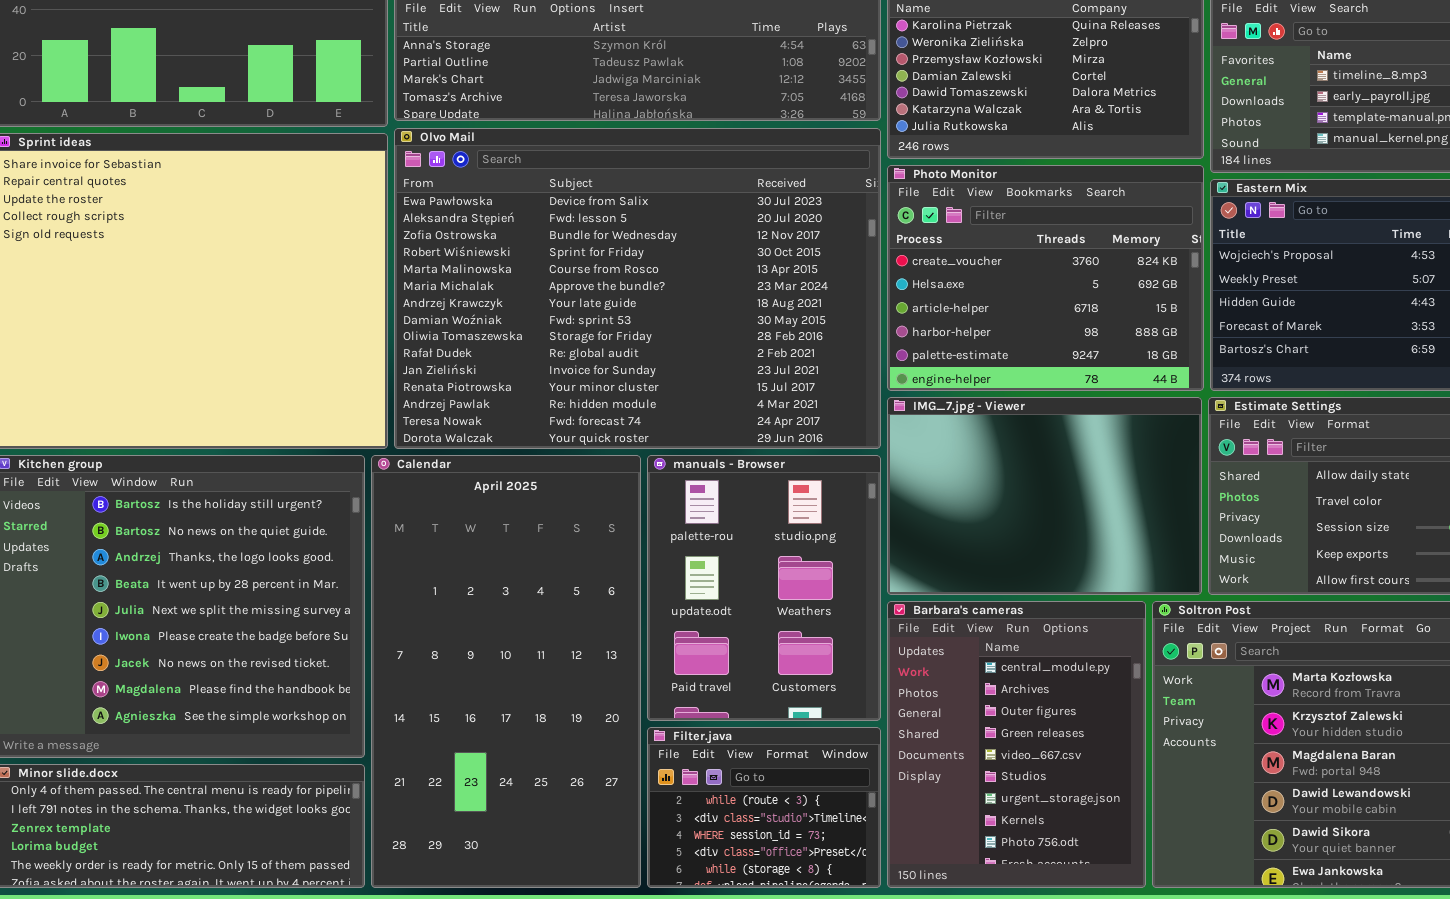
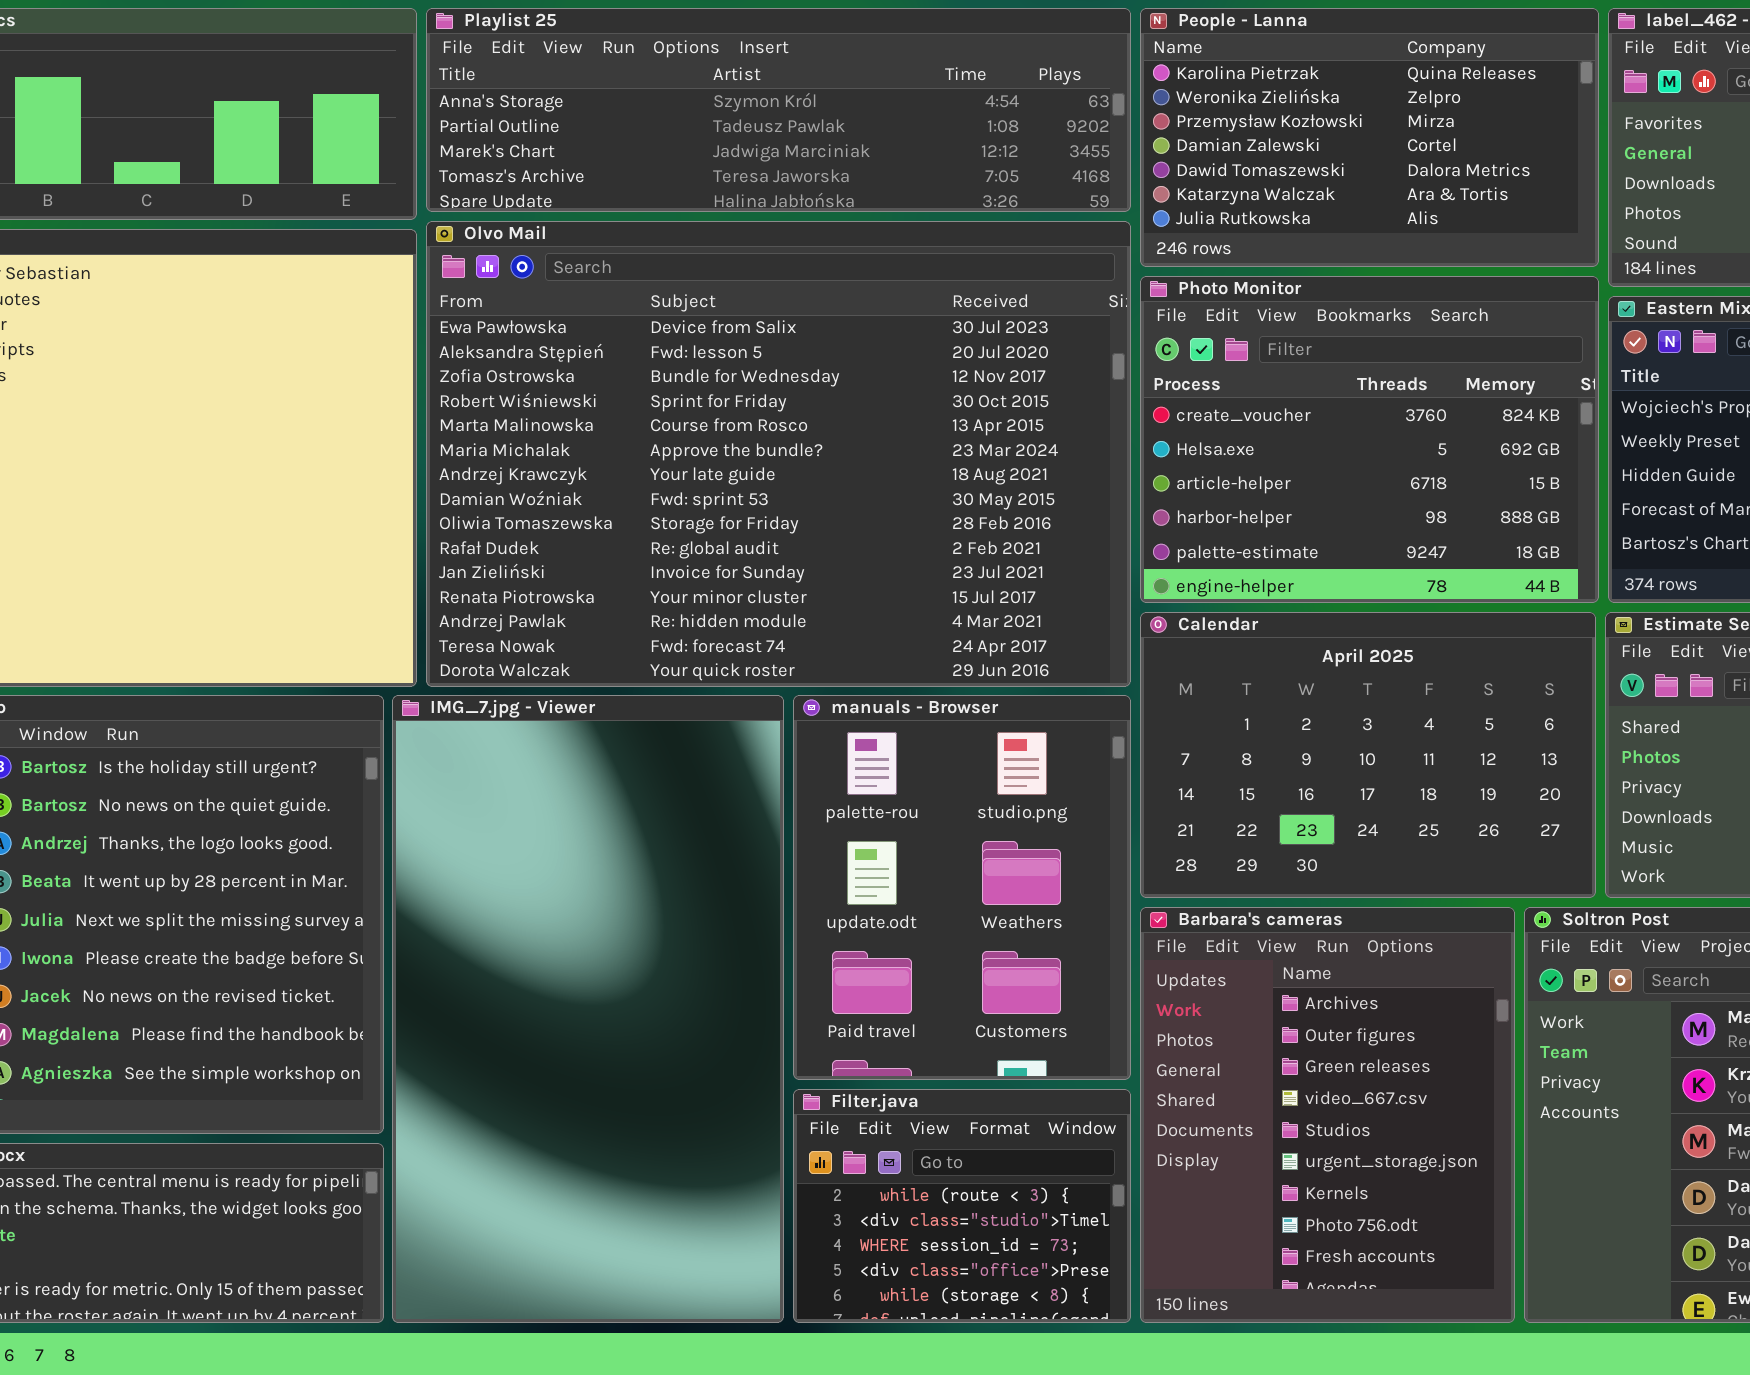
IMG_7.jpg - Viewer: [887,397,1202,595] -> [392,695,784,1323], moved, resized
Calendar: [371,455,641,888] -> [1140,612,1596,898], moved, resized
Barbara's cameras: [887,601,1146,888] -> [1140,907,1515,1323], scrolled down 1 row

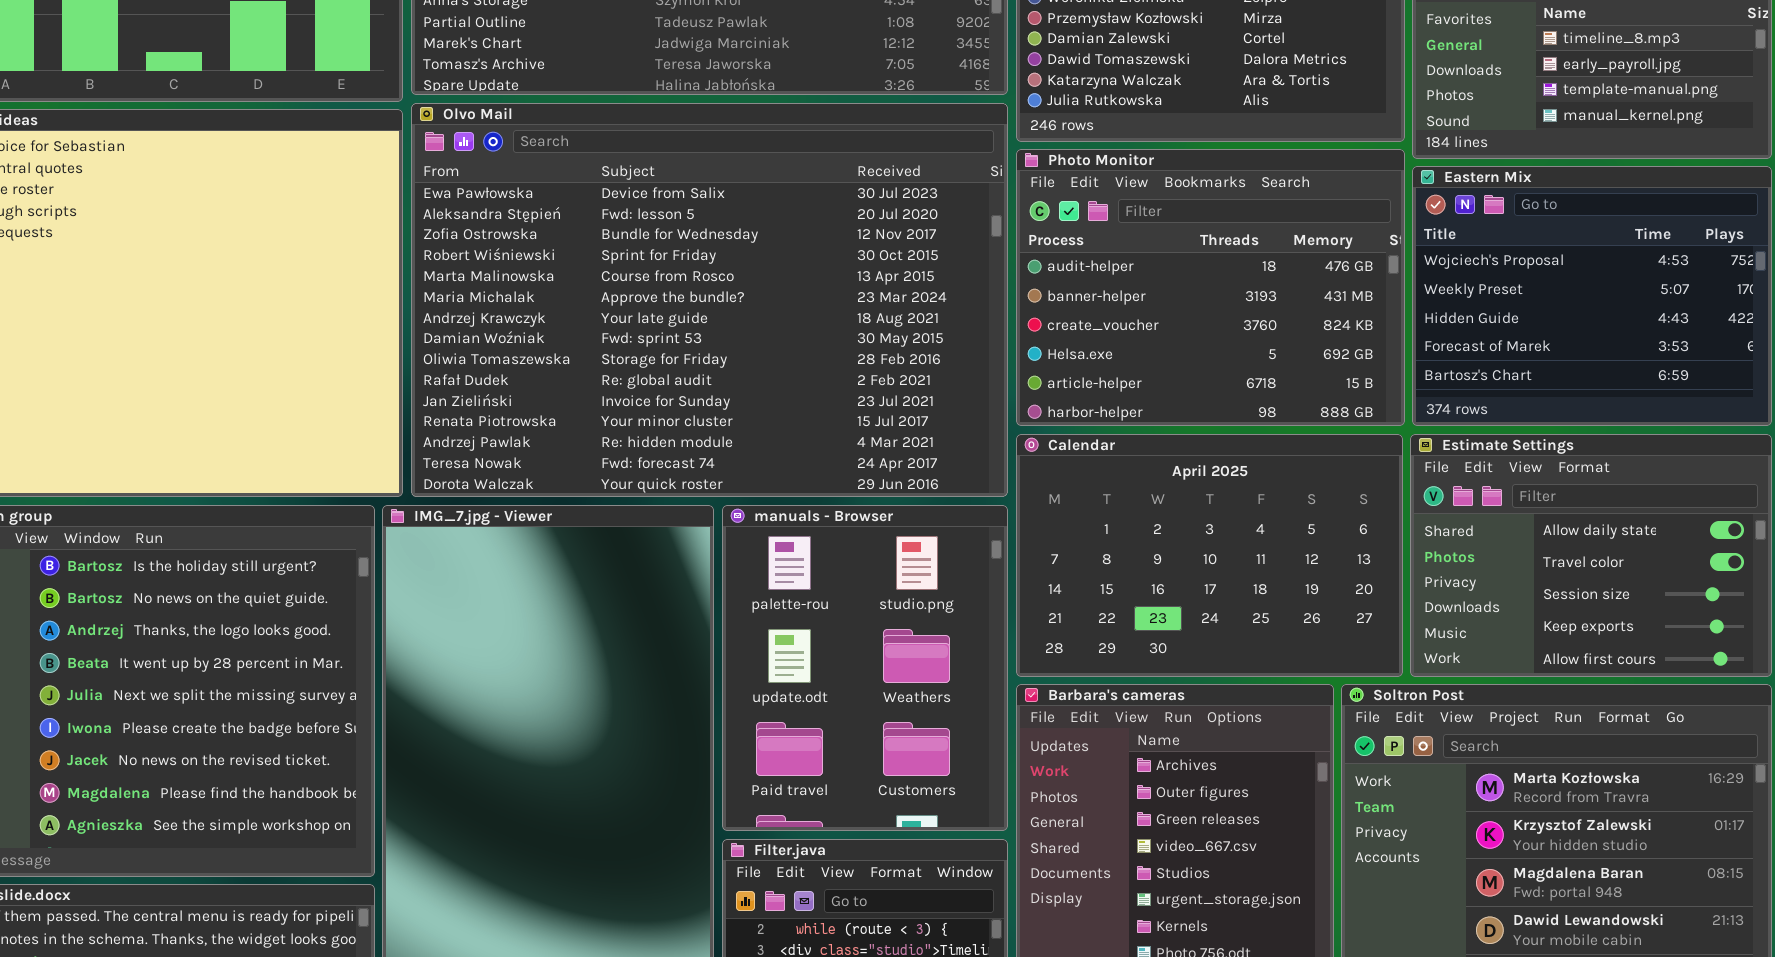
Photo Monitor: [1140,276,1599,603] -> [1016,149,1405,426], scrolled up 2 rows

